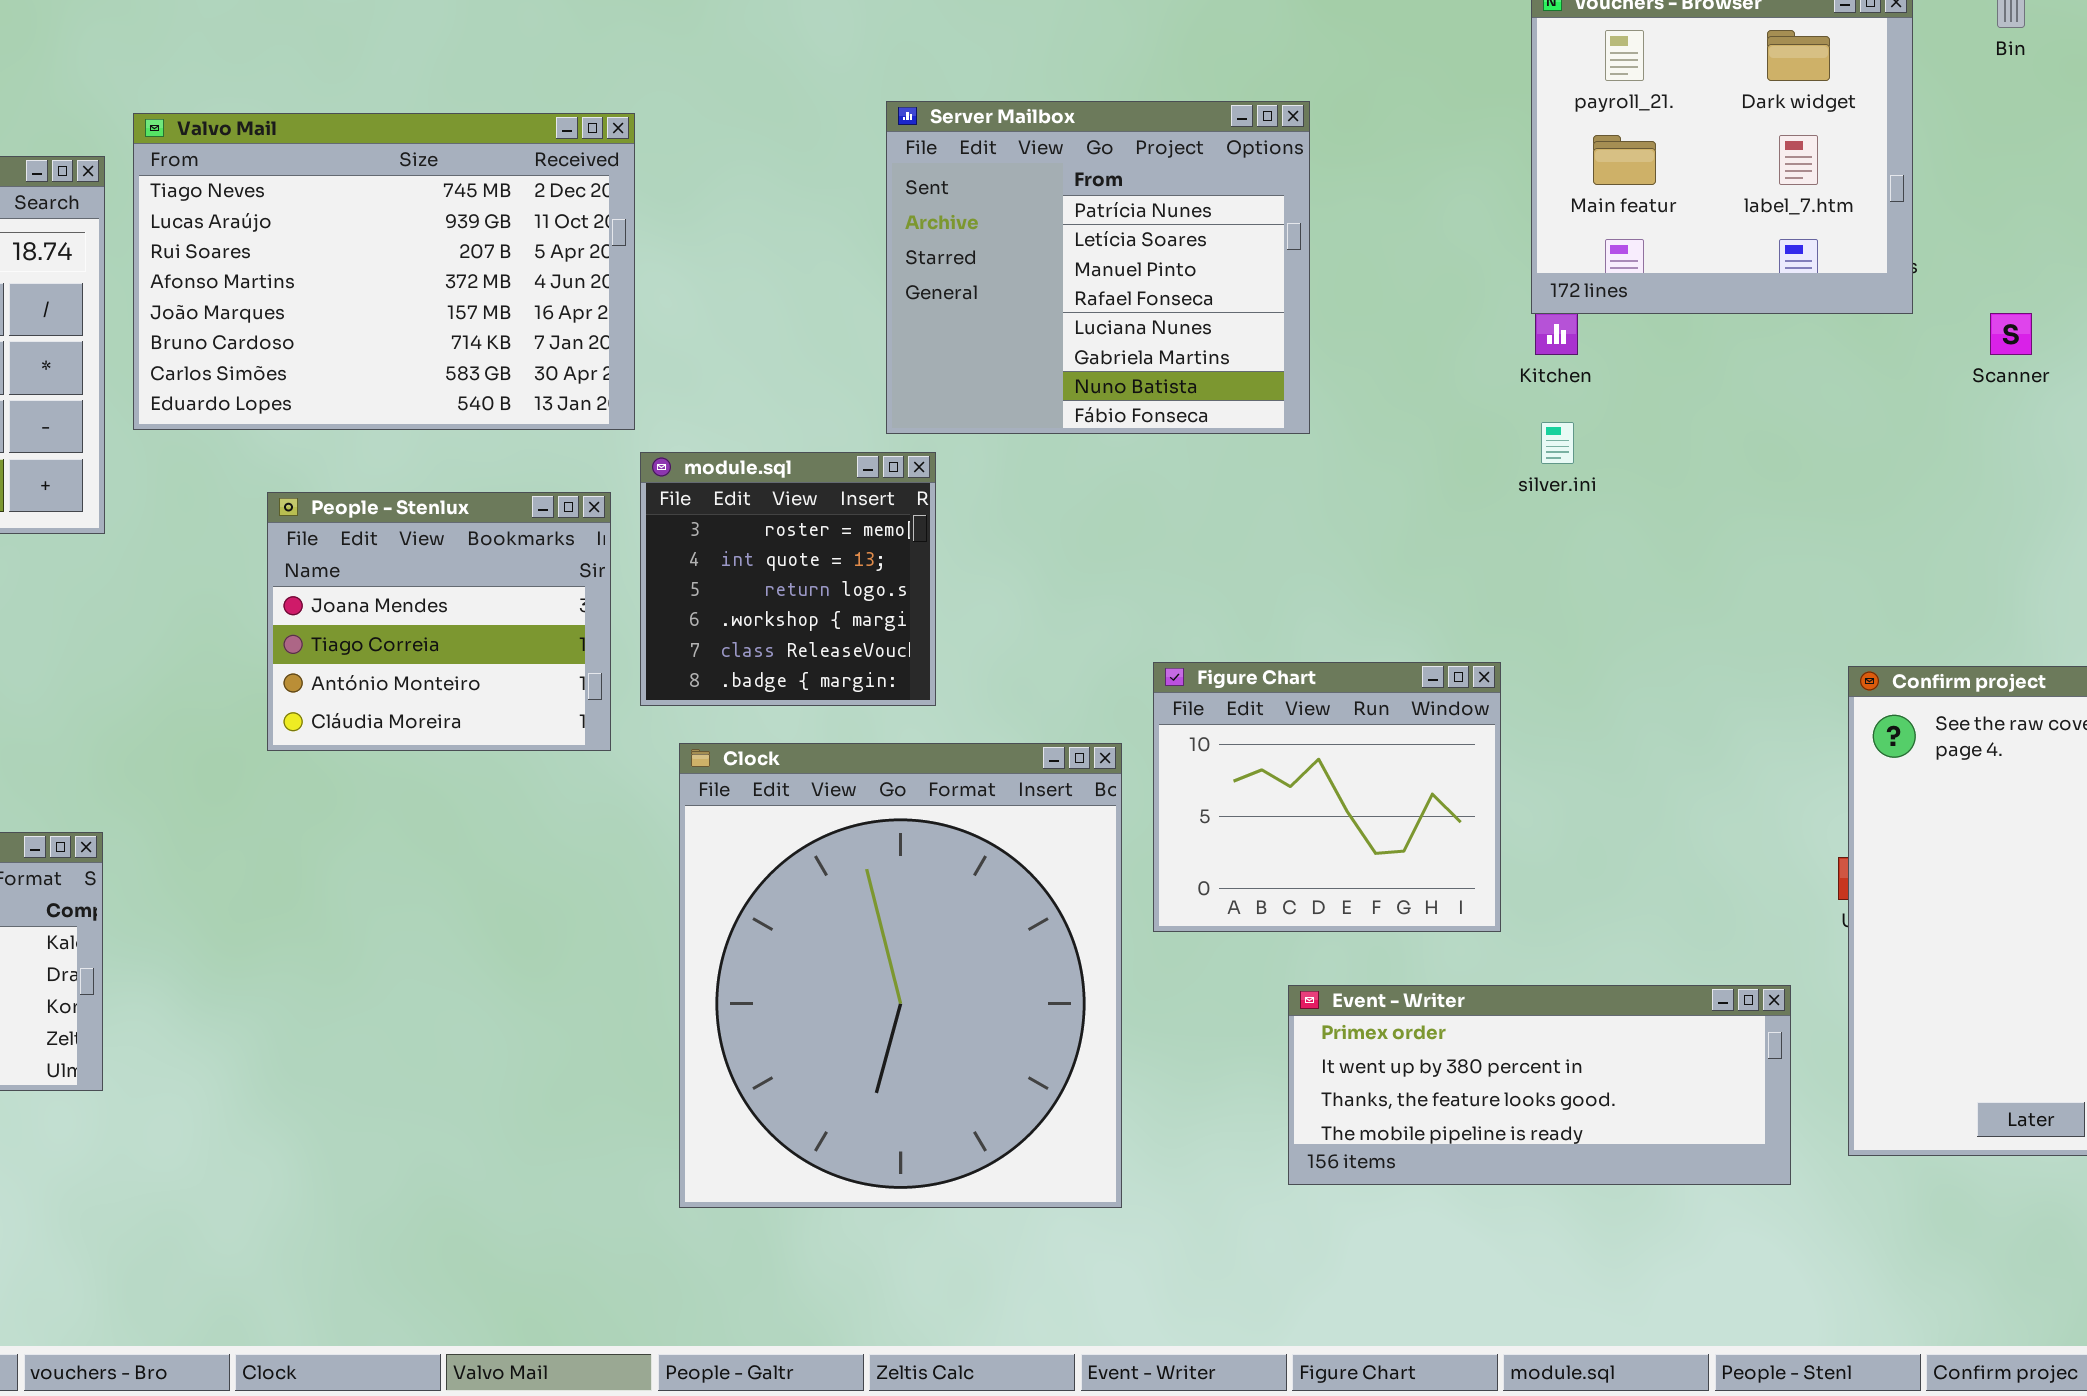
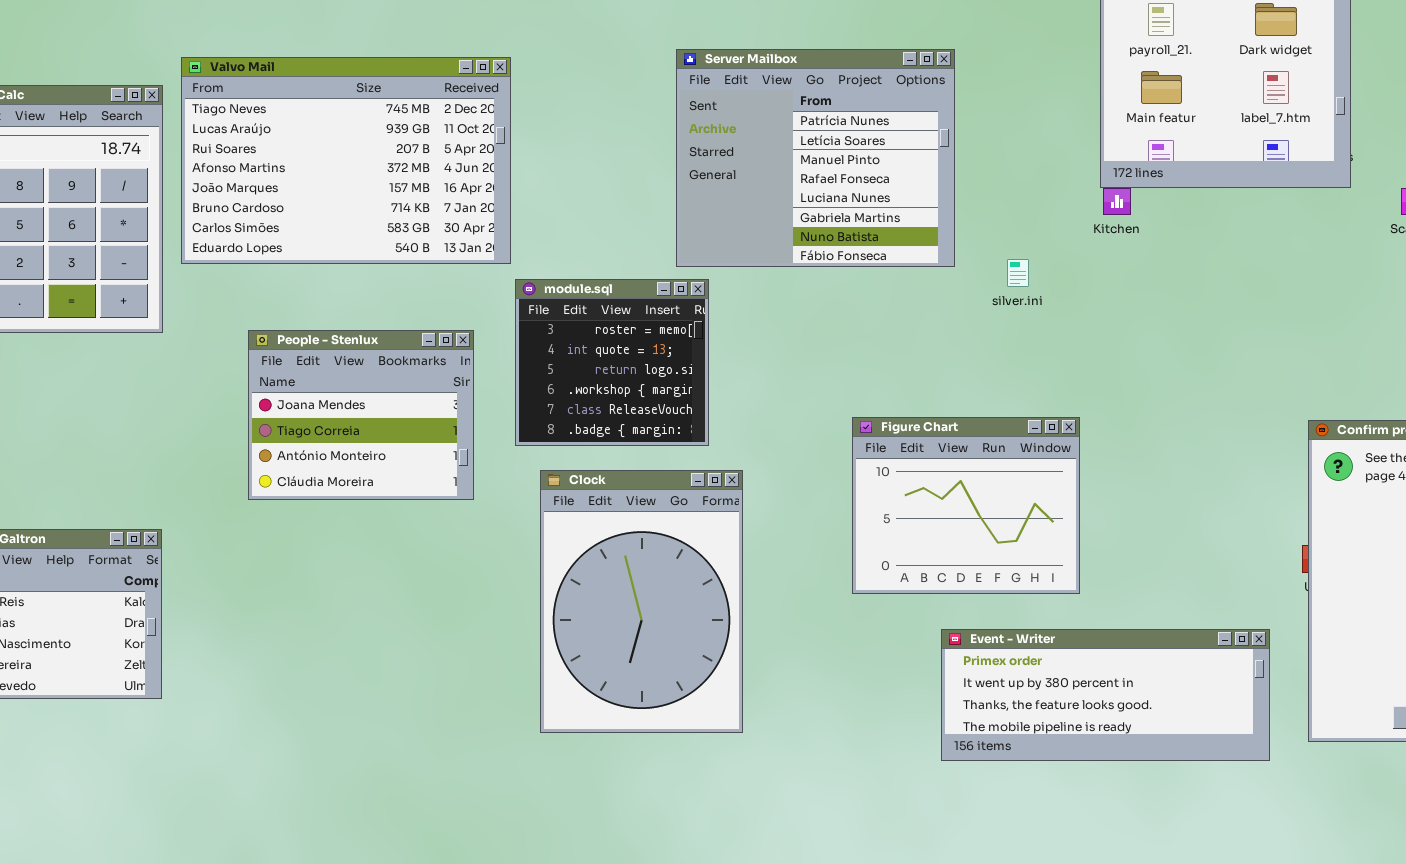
silver.ini: [1541,422,1574,464] -> [1007,259,1029,287], moved
People - Stenlux: [267,492,611,751] -> [248,330,474,500], moved
Clock: [679,743,1122,1208] -> [540,470,743,733], resized

